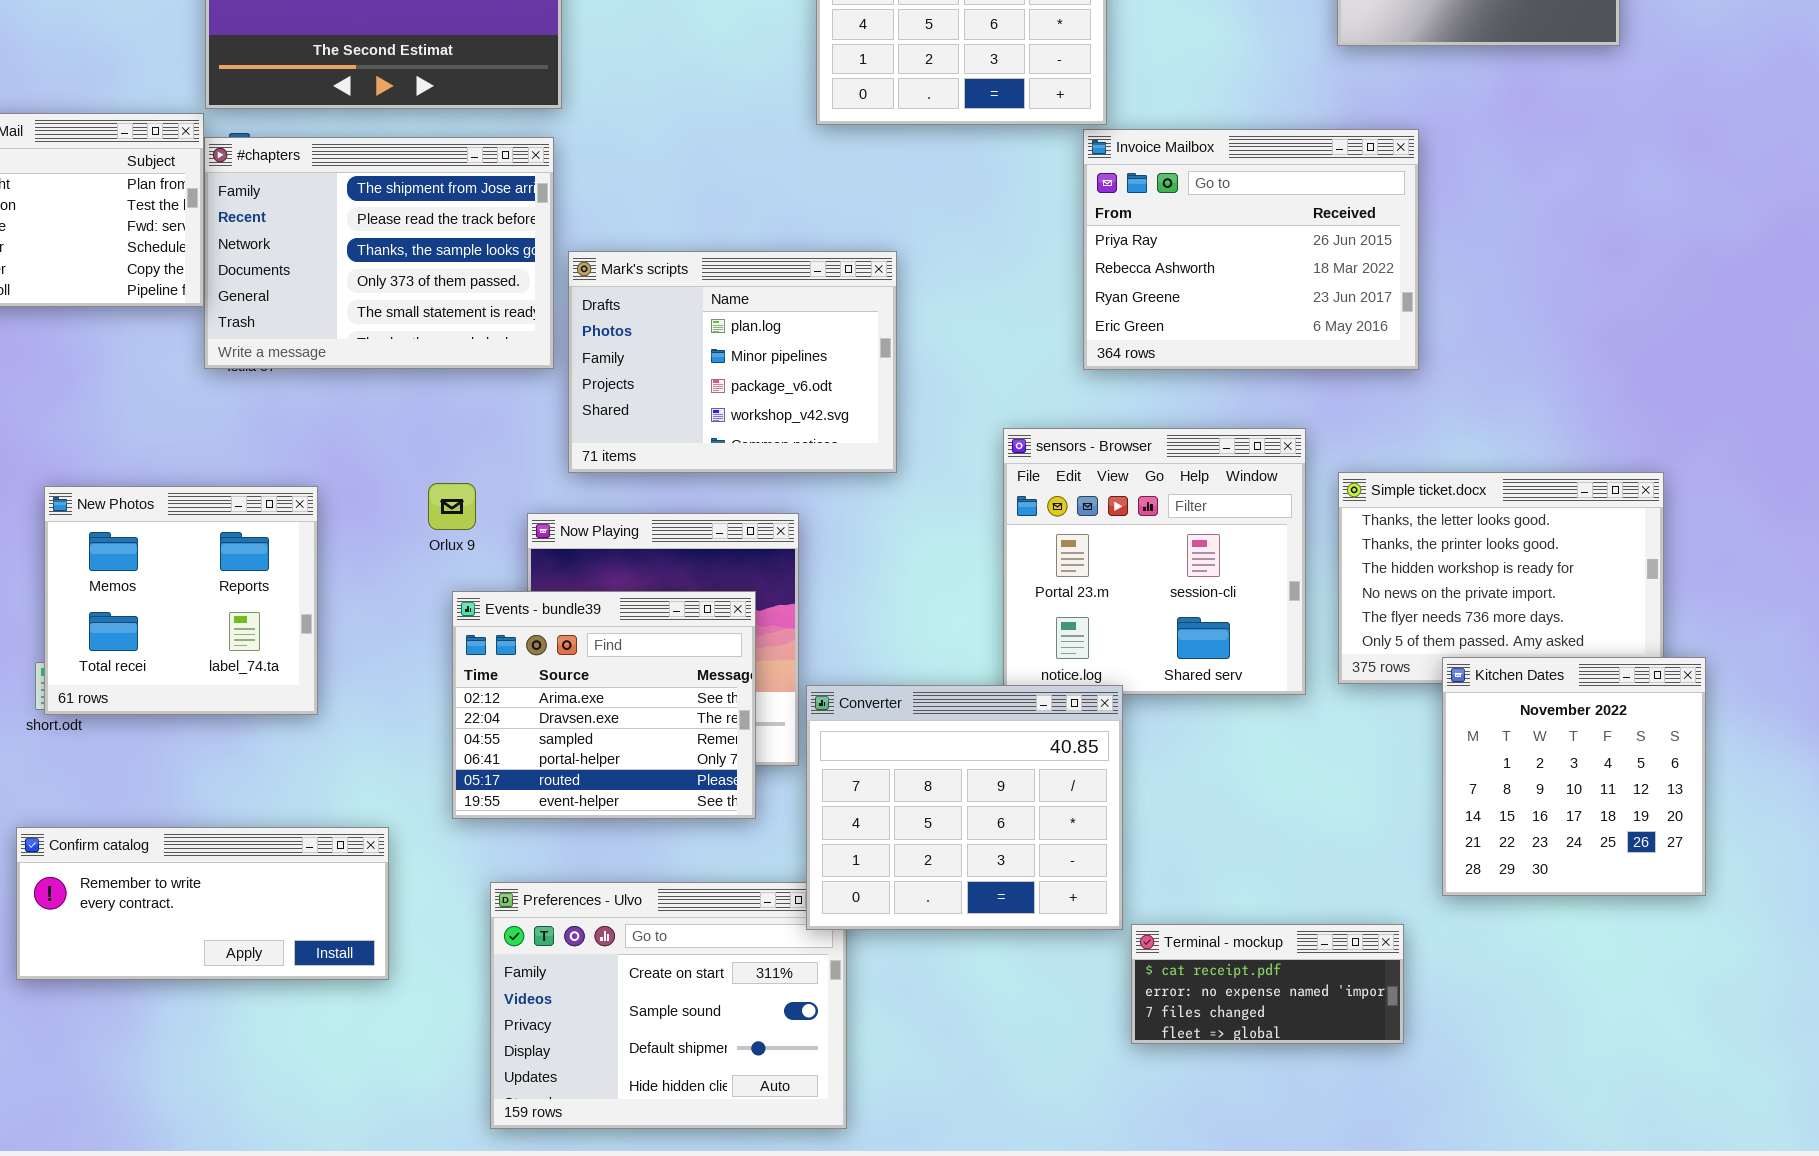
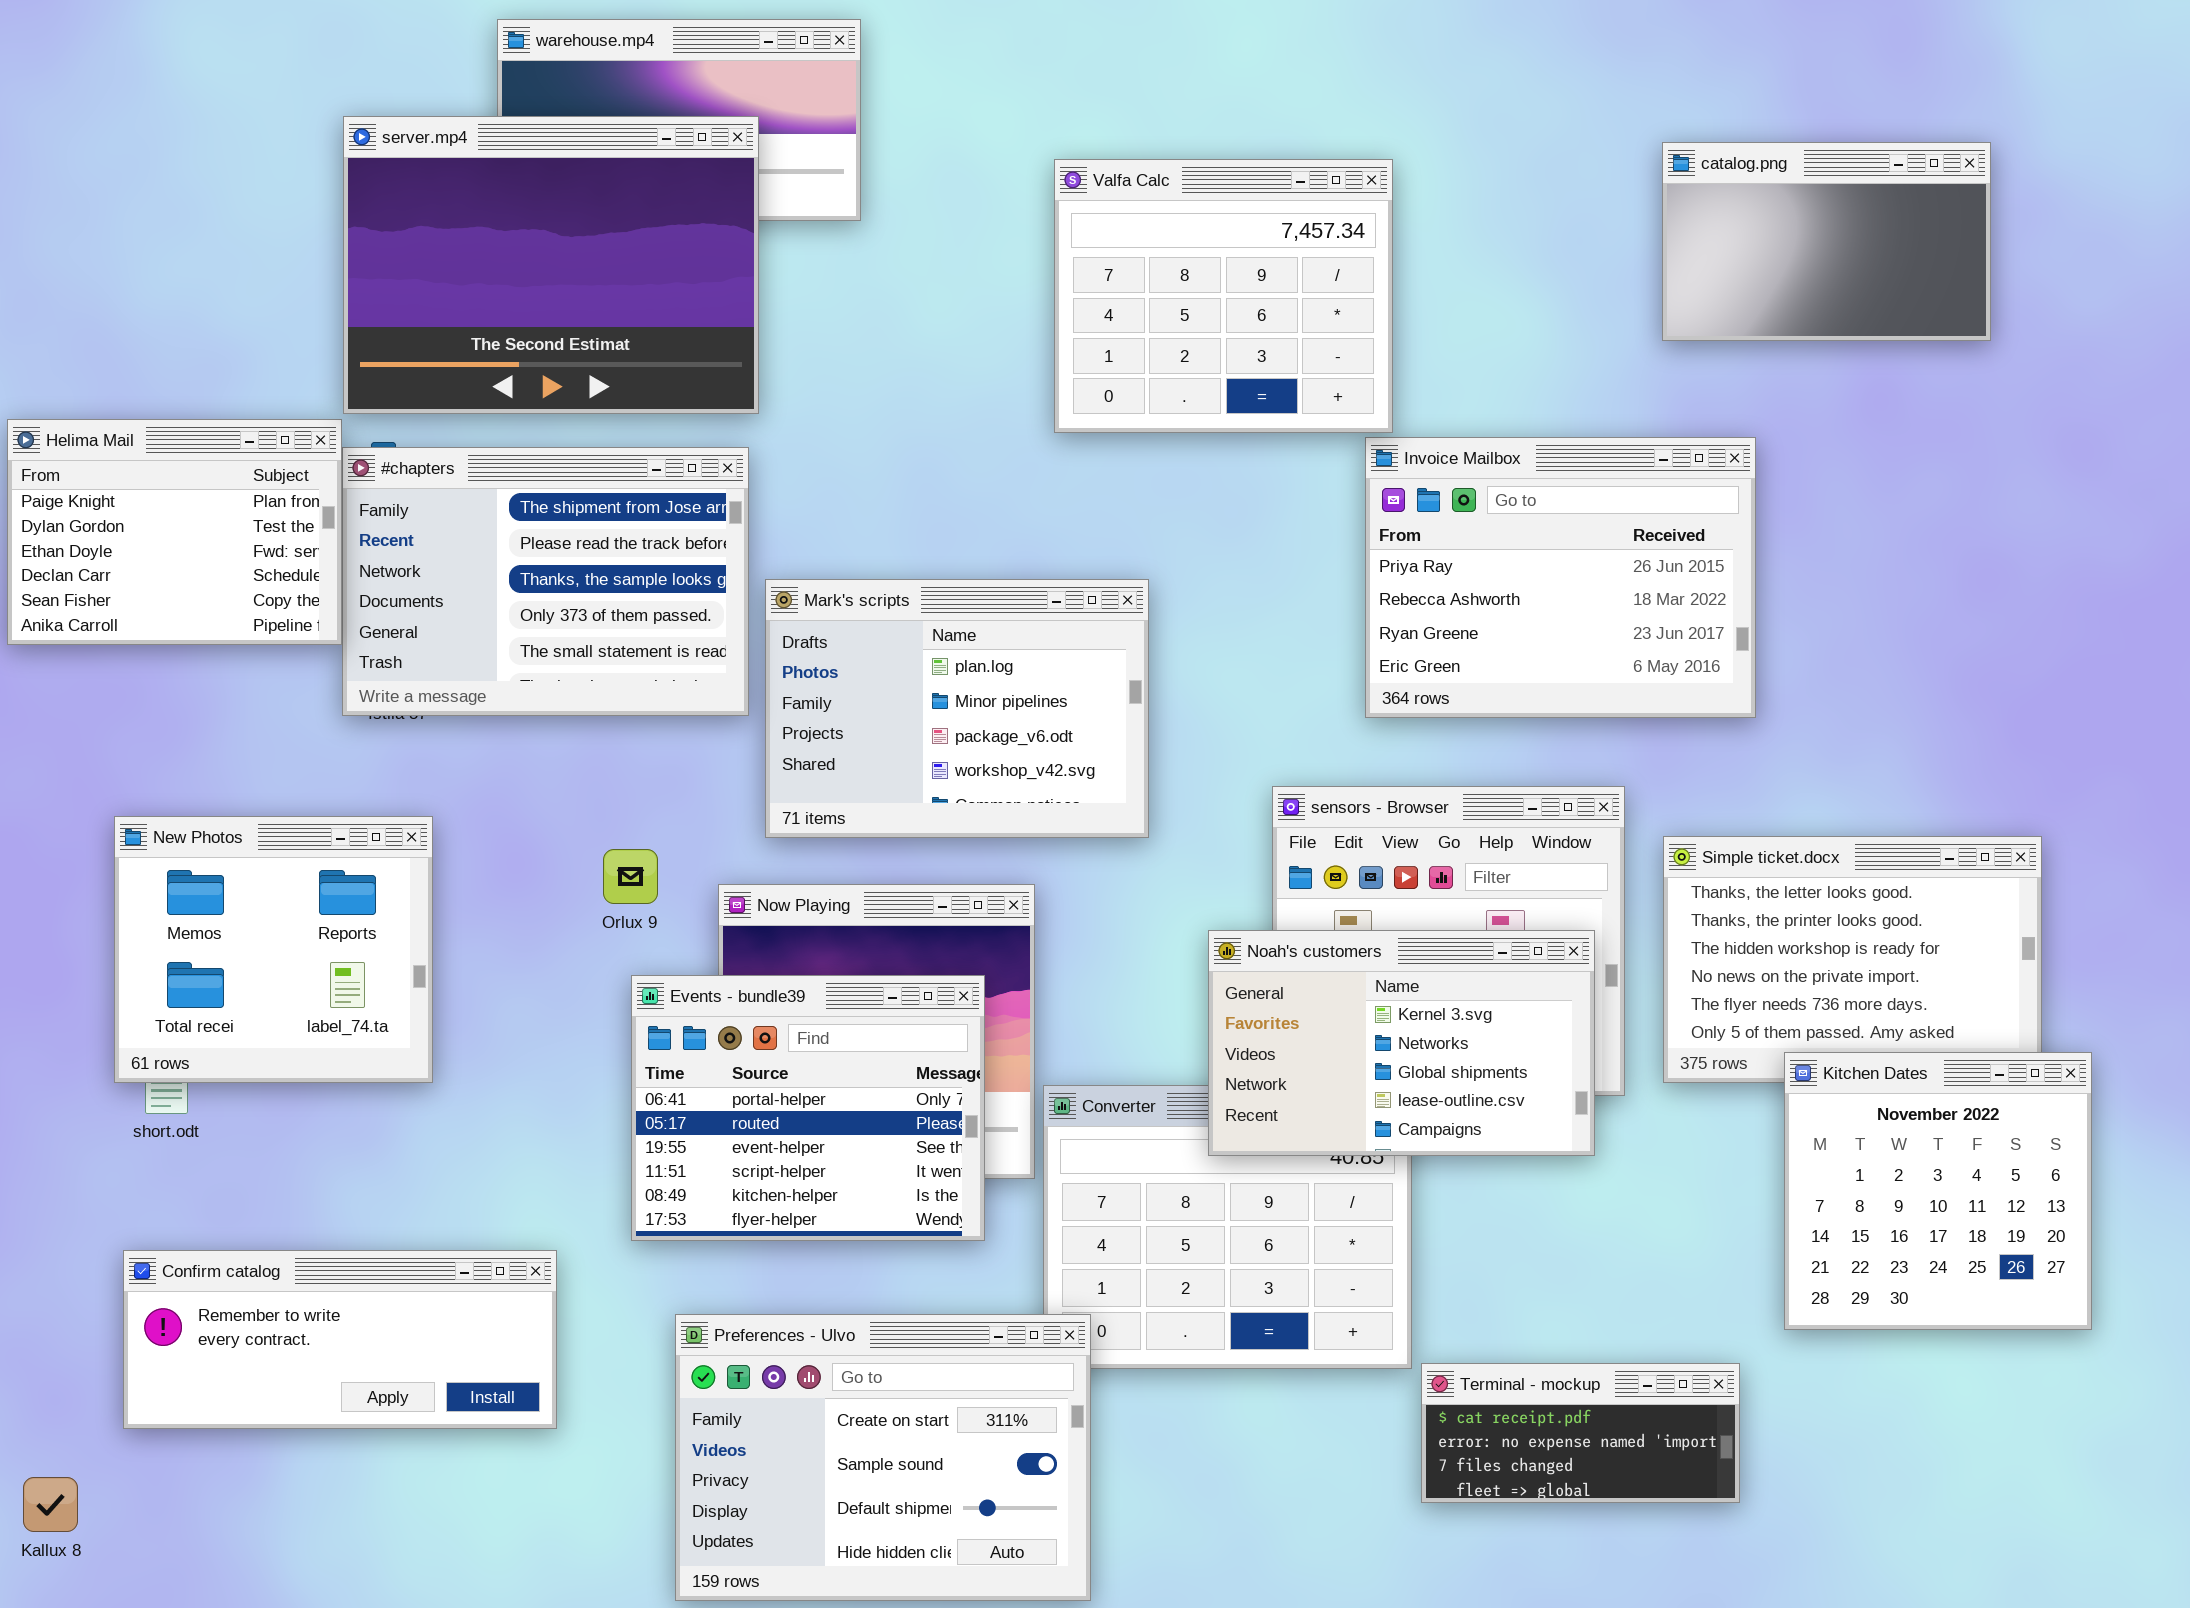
New Photos: [44,486,318,715] -> [114,816,433,1083], moved
Noah's customers: none -> [1208,930,1595,1156], opened
Events - bundle39: [452,591,756,819] -> [631,975,985,1241], scrolled down 3 rows
Preferences - Ulvo: [490,882,847,1129] -> [675,1314,1091,1601], raised

